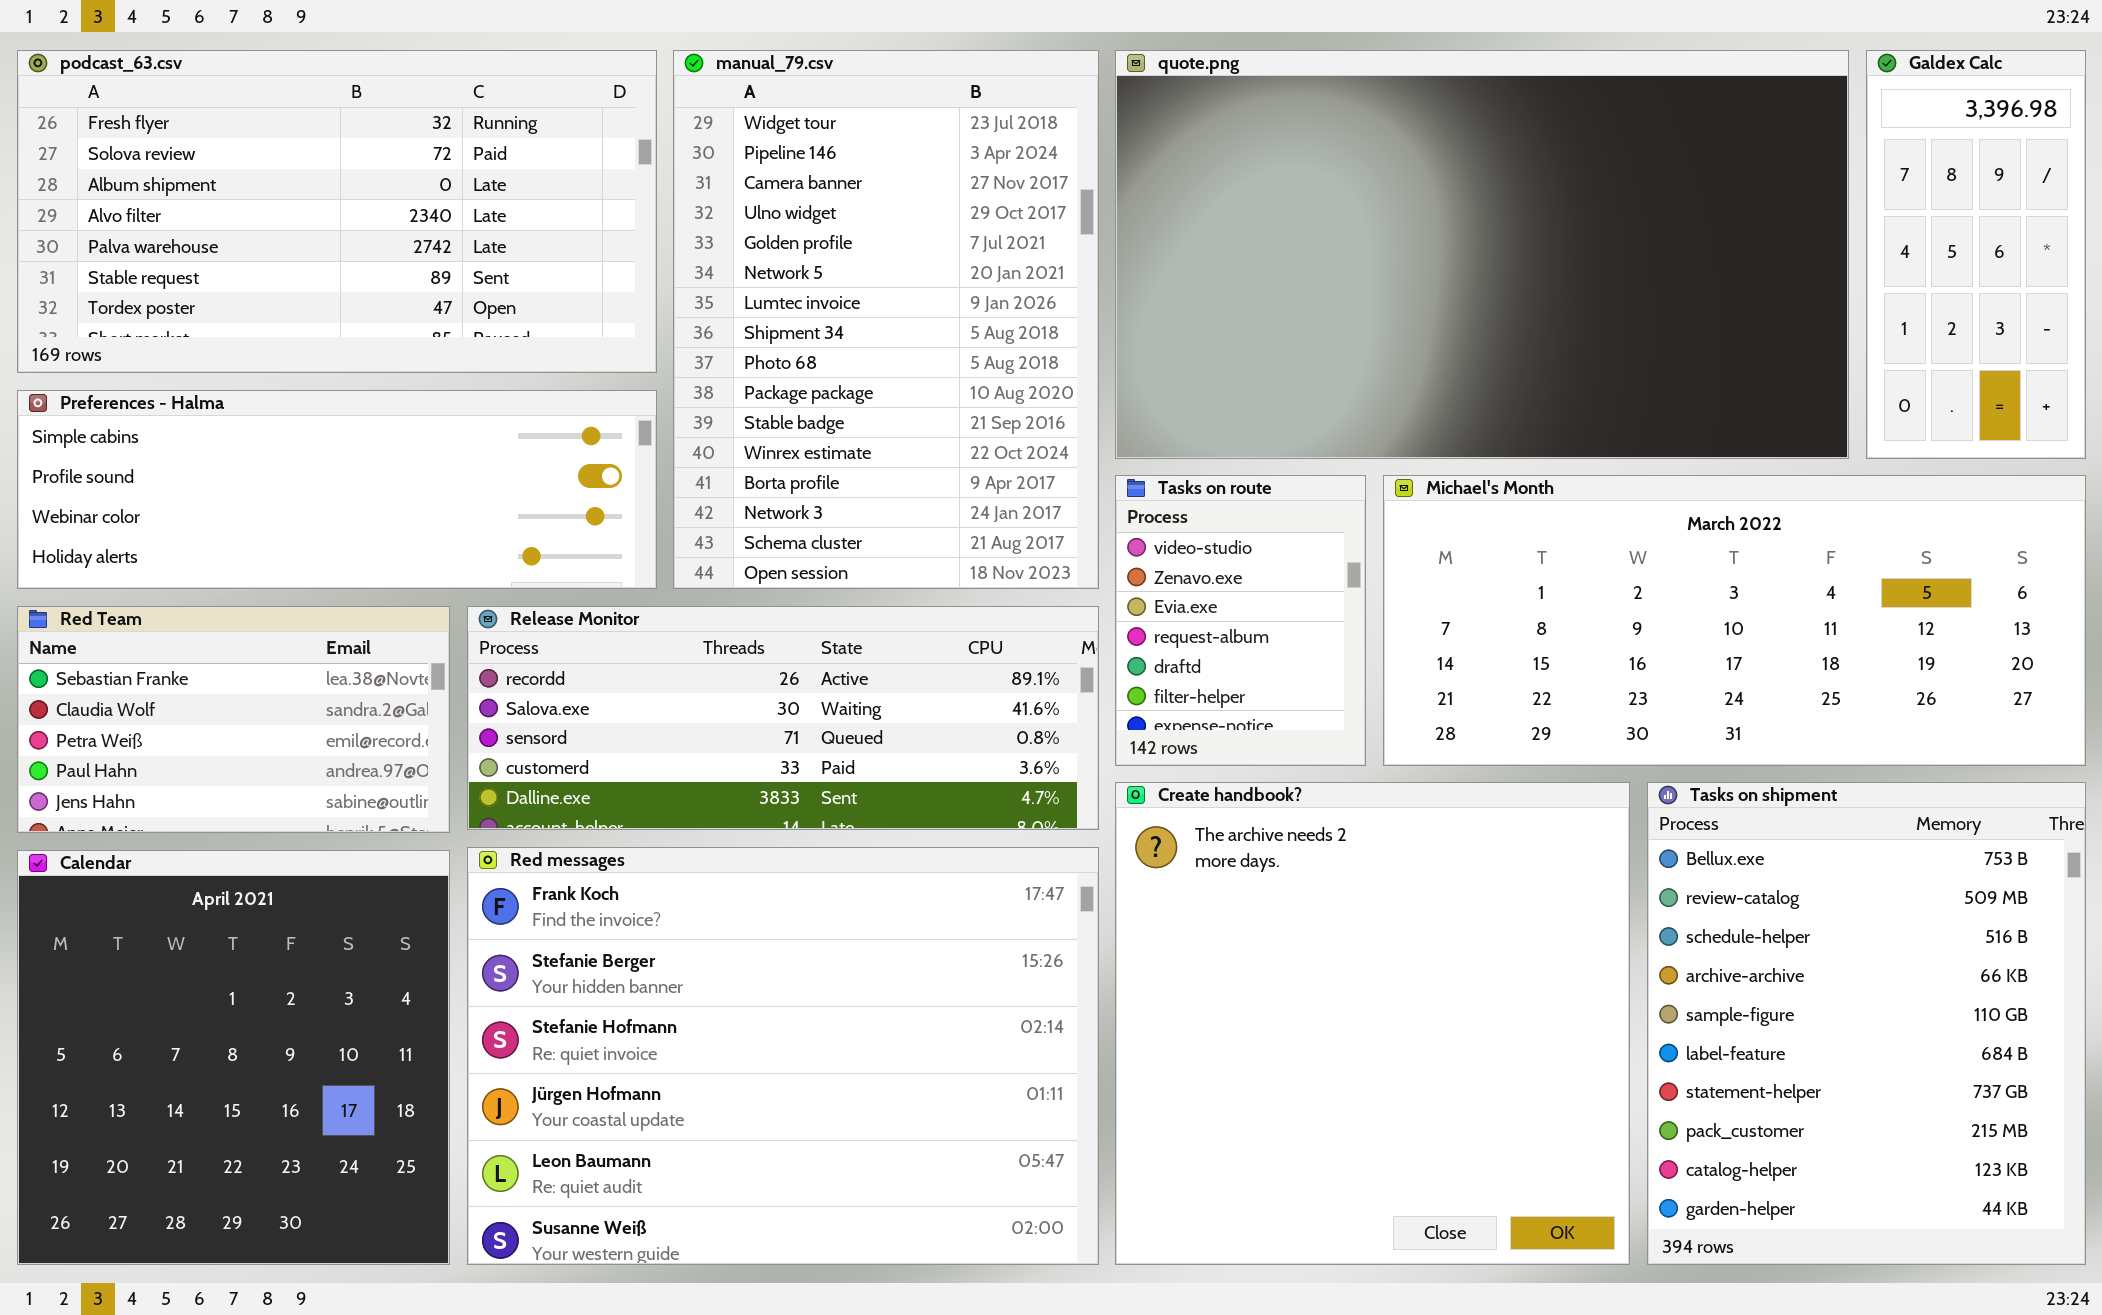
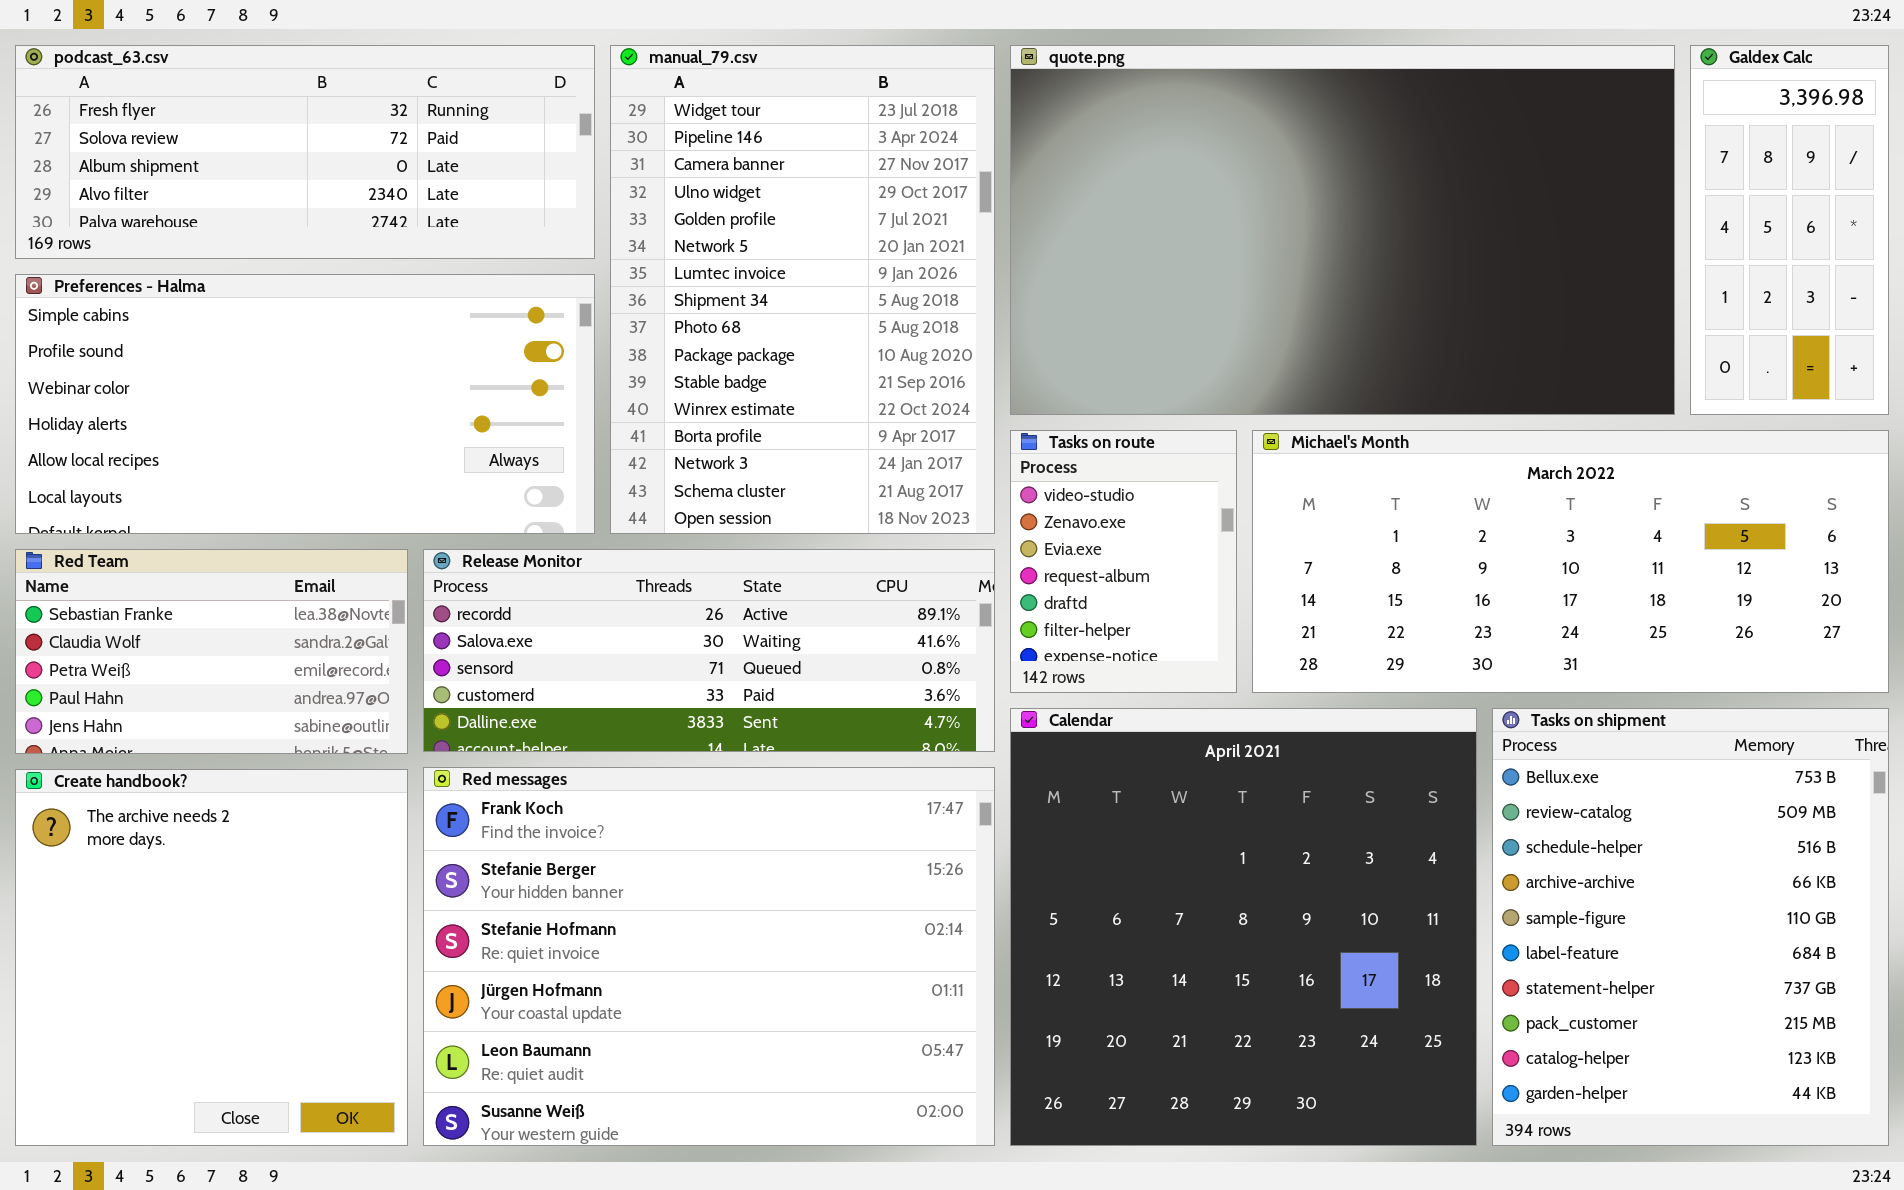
podcast_63.csv: [17,50,657,373] -> [15,45,595,259], resized
Preferences - Halma: [17,390,657,589] -> [15,274,595,534], resized
Create handbook?: [1115,782,1630,1265] -> [15,769,408,1146], moved, resized
Calendar: [17,850,450,1265] -> [1010,708,1477,1146], moved, resized

